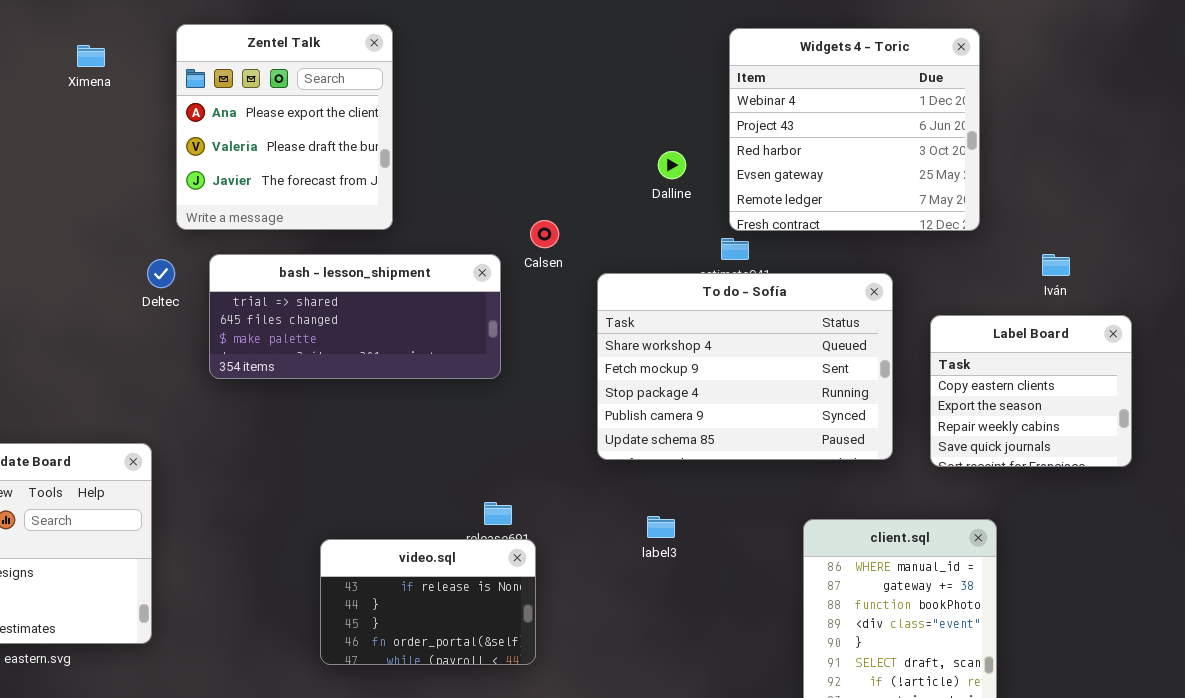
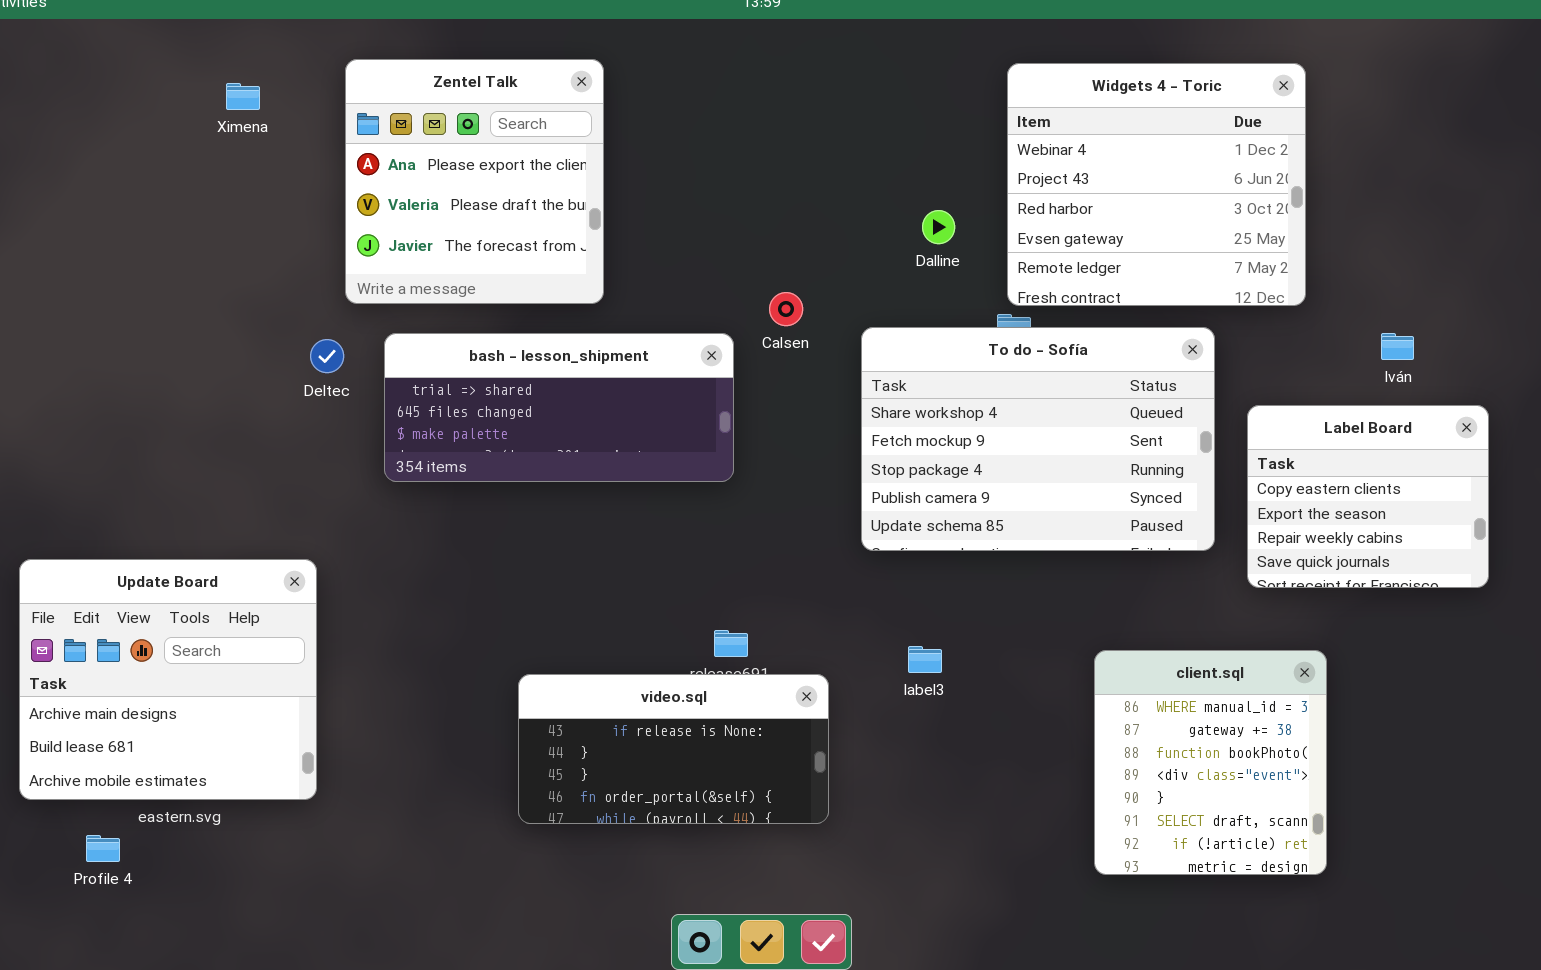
To do - Sofía: [597,273,893,460] -> [861,327,1215,551], moved
video.sql: [320,539,536,665] -> [518,674,829,824], resized

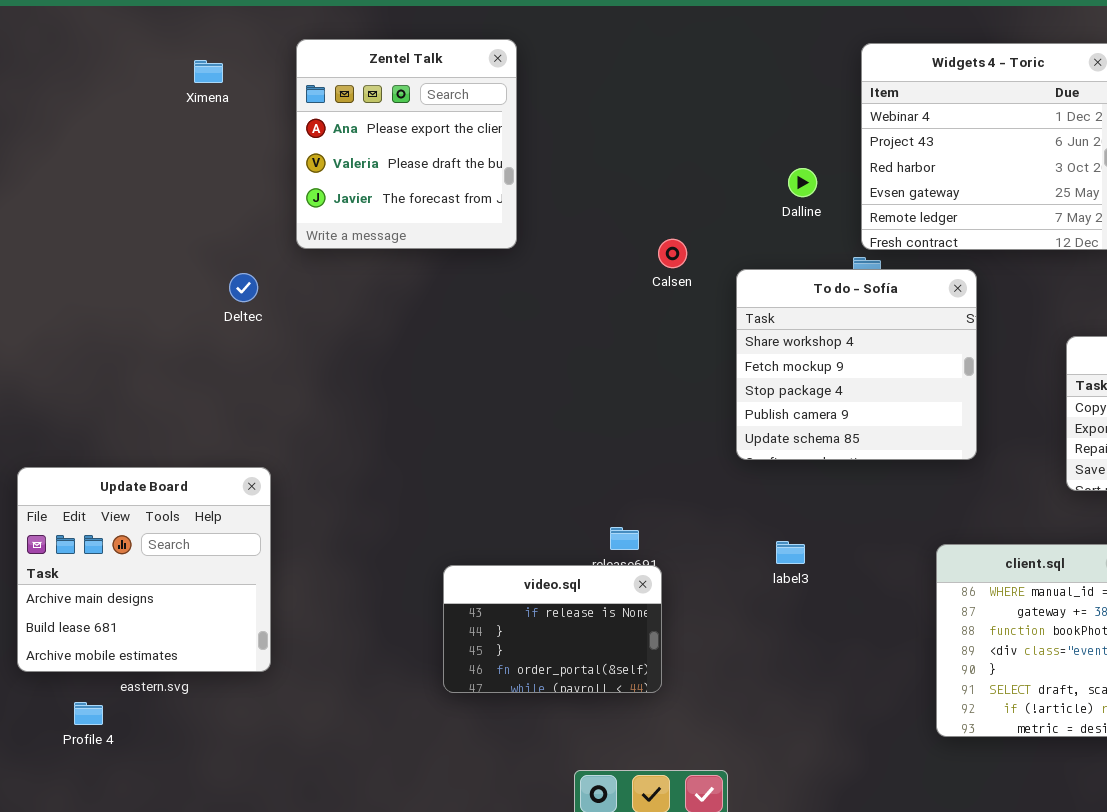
To do - Sofía: [861,327,1215,551] -> [736,269,977,460], resized
bash - lesson_shipment: [384,333,734,482] -> none, closed
Deltec: [310,339,344,373] -> [229,273,258,302], moved
video.sql: [518,674,829,824] -> [443,565,662,693], resized

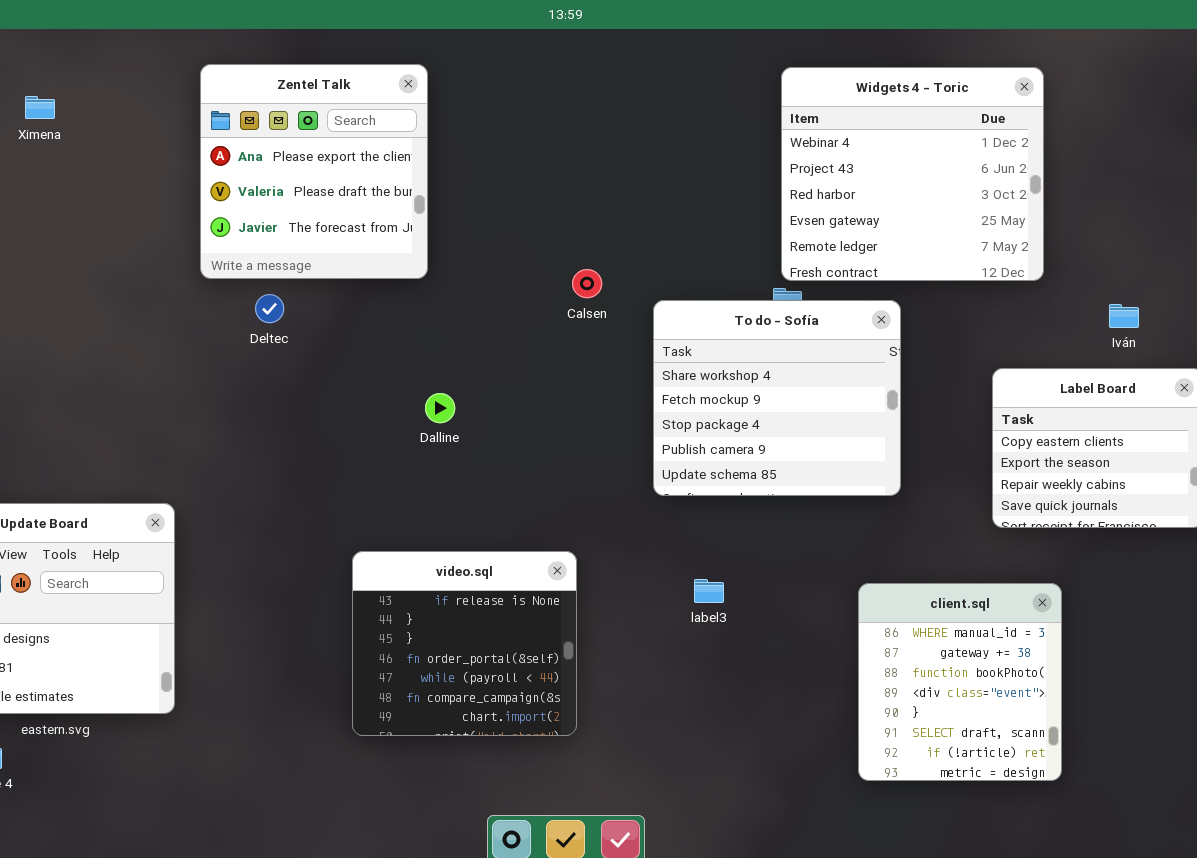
Ximena: [194,60,223,83] -> [25,96,55,119], moved
Dalline: [788,168,817,197] -> [425,393,455,423], moved
Deltec: [229,273,258,302] -> [255,294,284,323], moved
video.sql: [443,565,662,693] -> [352,551,577,736], resized

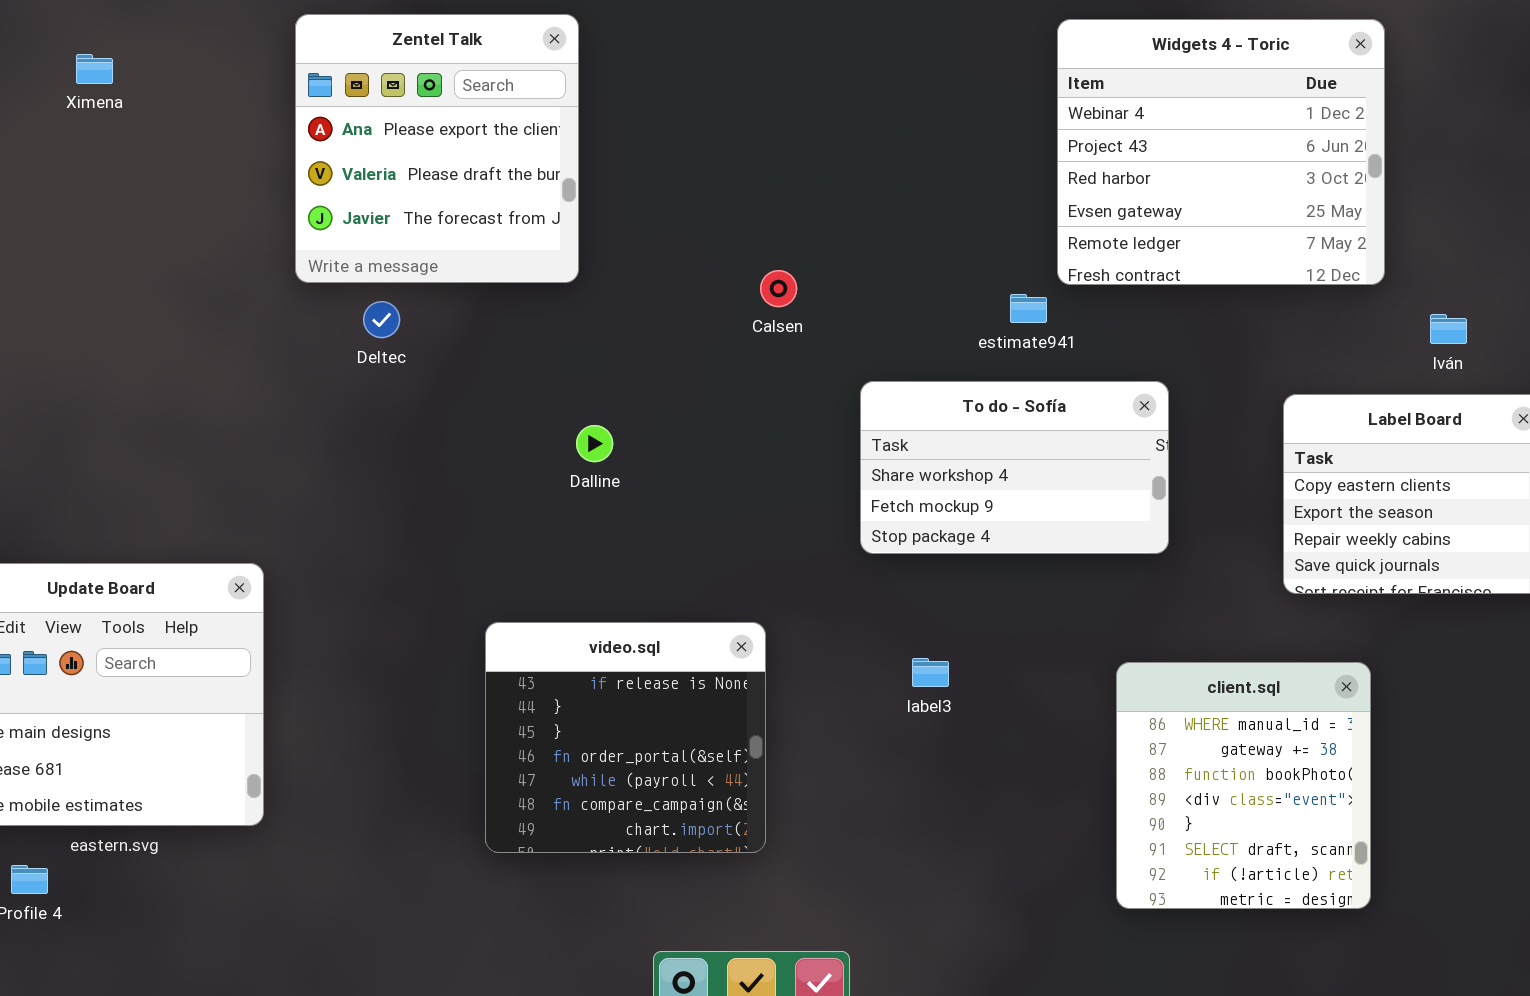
Widgets 4 - Toric: [781,67,1044,281] -> [1057,19,1385,285], moved
To do - Sofía: [653,300,901,496] -> [860,381,1169,554], resized

